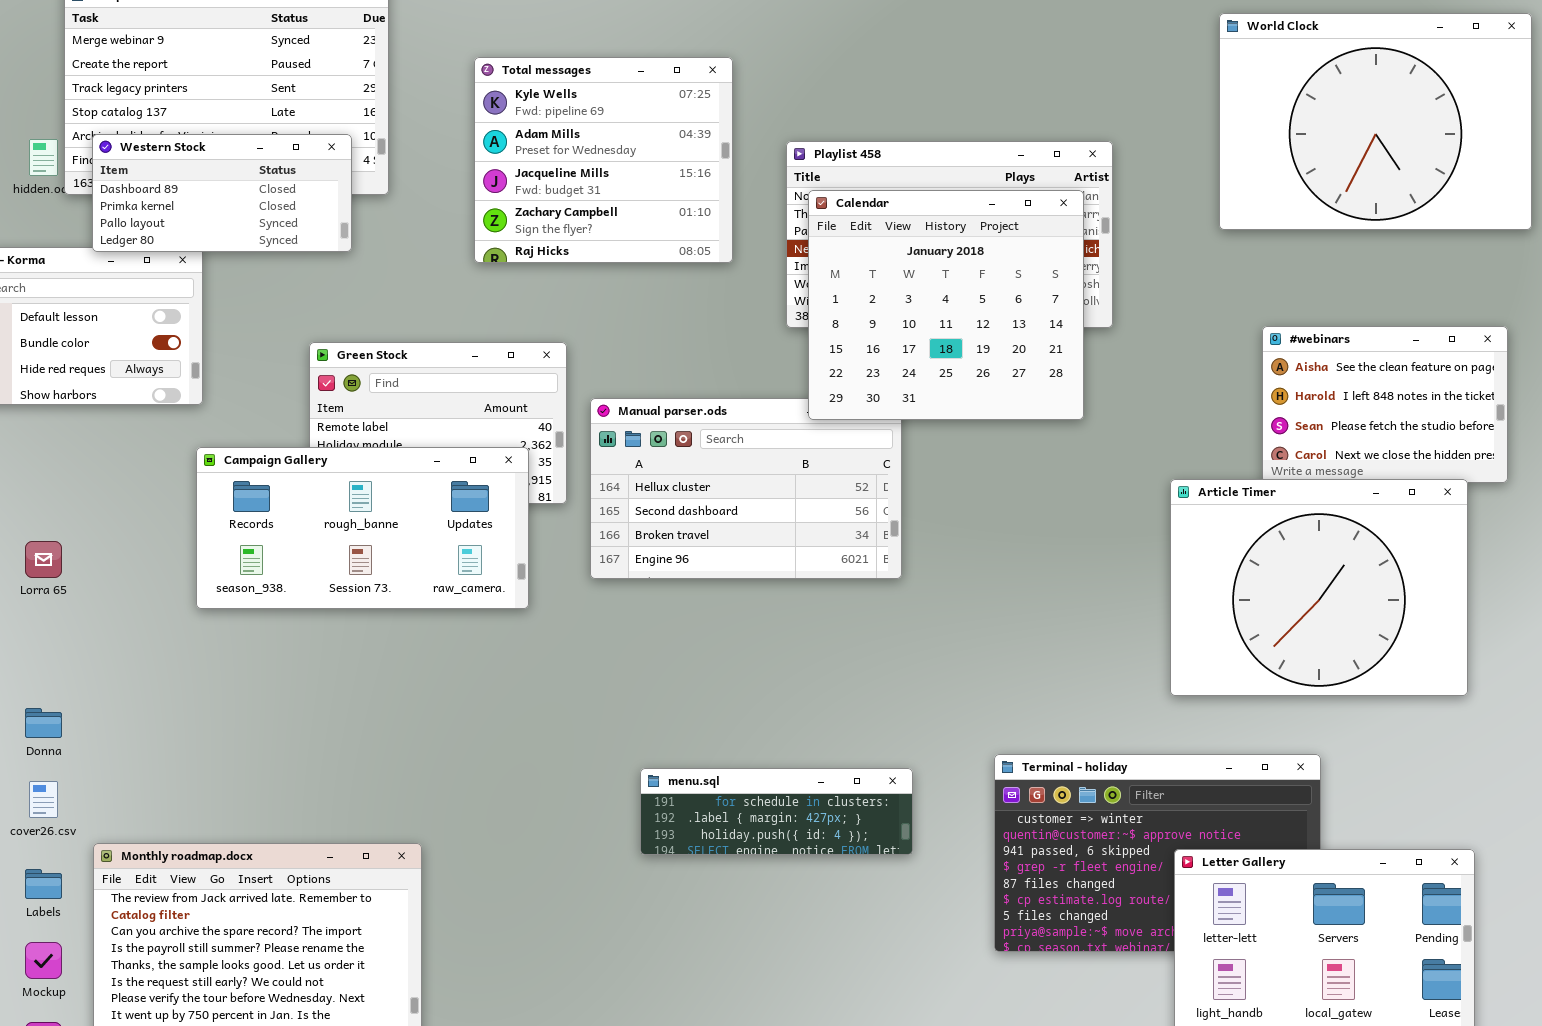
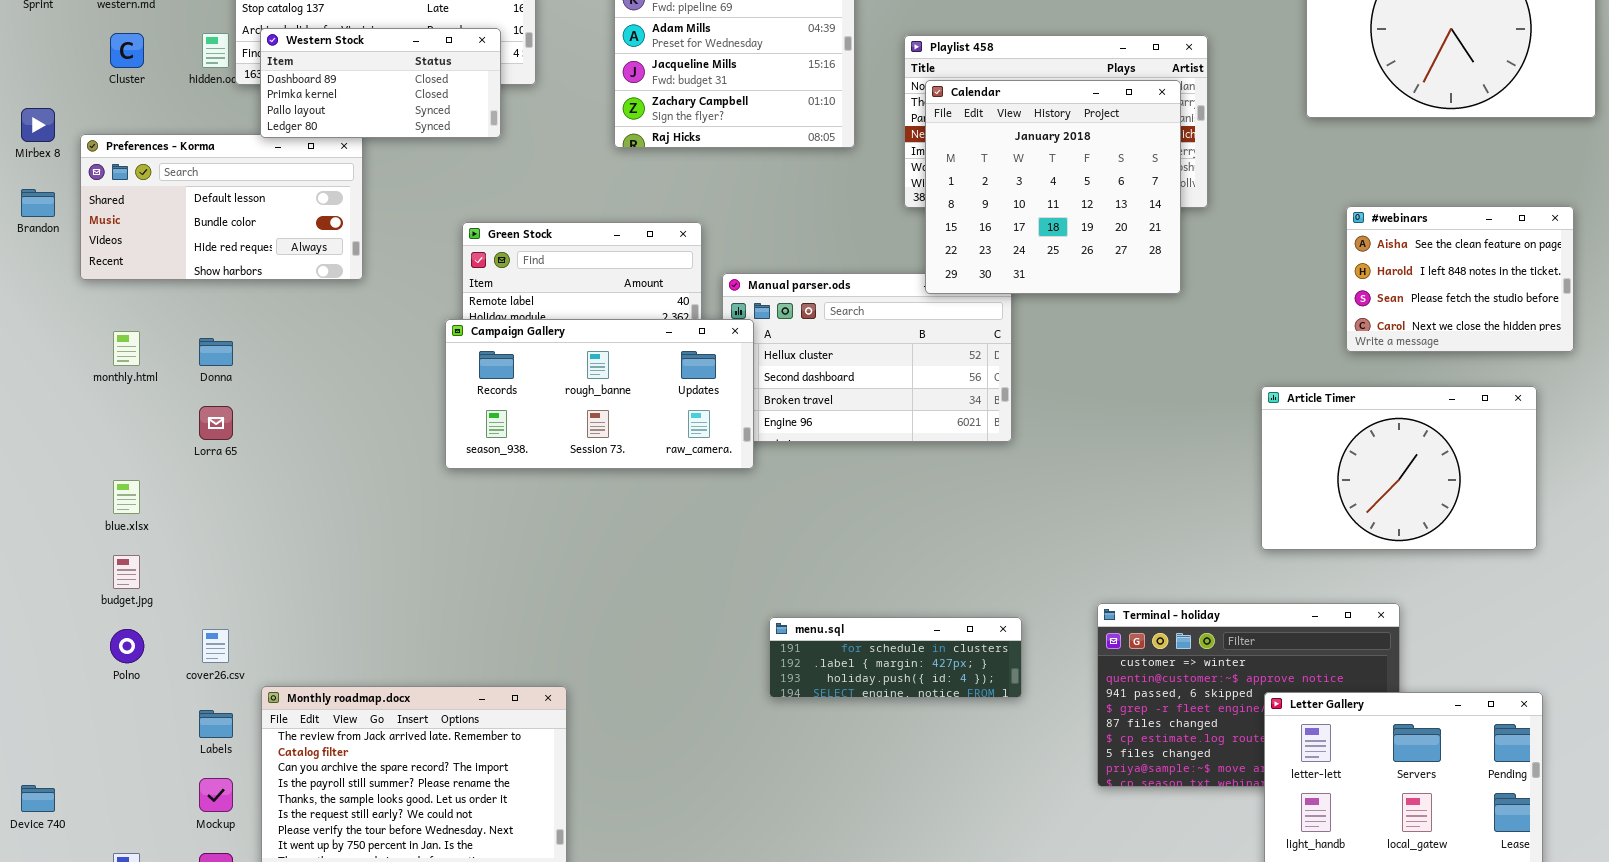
Campaign Gallery: [196,447,529,609] -> [445,319,754,469], moved
Article Timer: [1170,479,1468,696] -> [1261,386,1537,550], resized
Donna: [25,708,62,738] -> [199,338,233,366], moved

